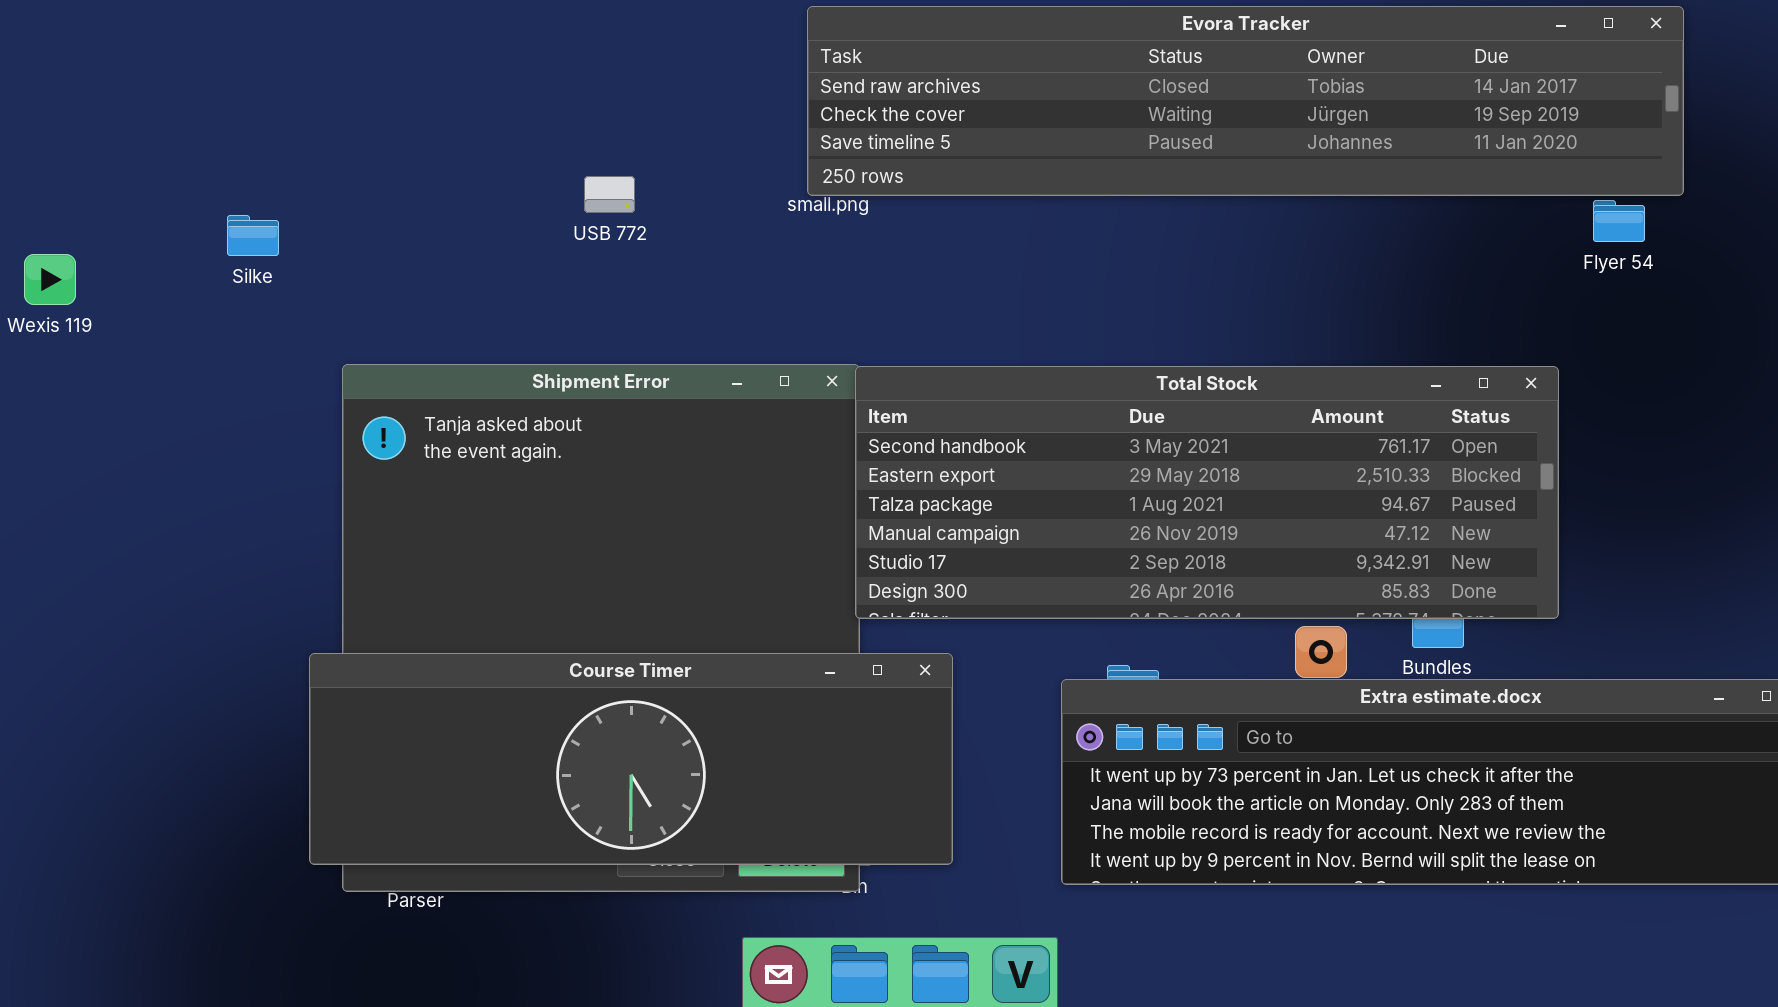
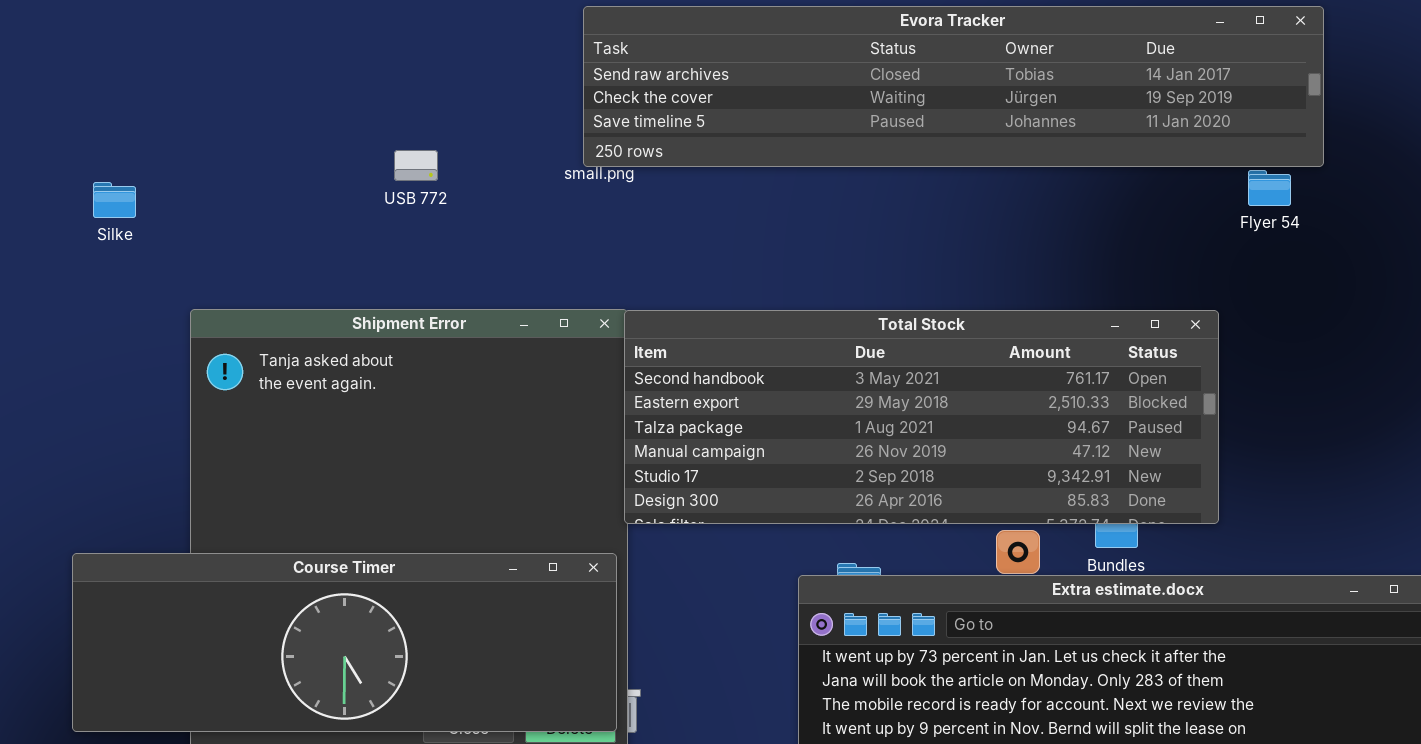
Course Timer: [309,653,953,865] -> [72,553,617,732], moved

